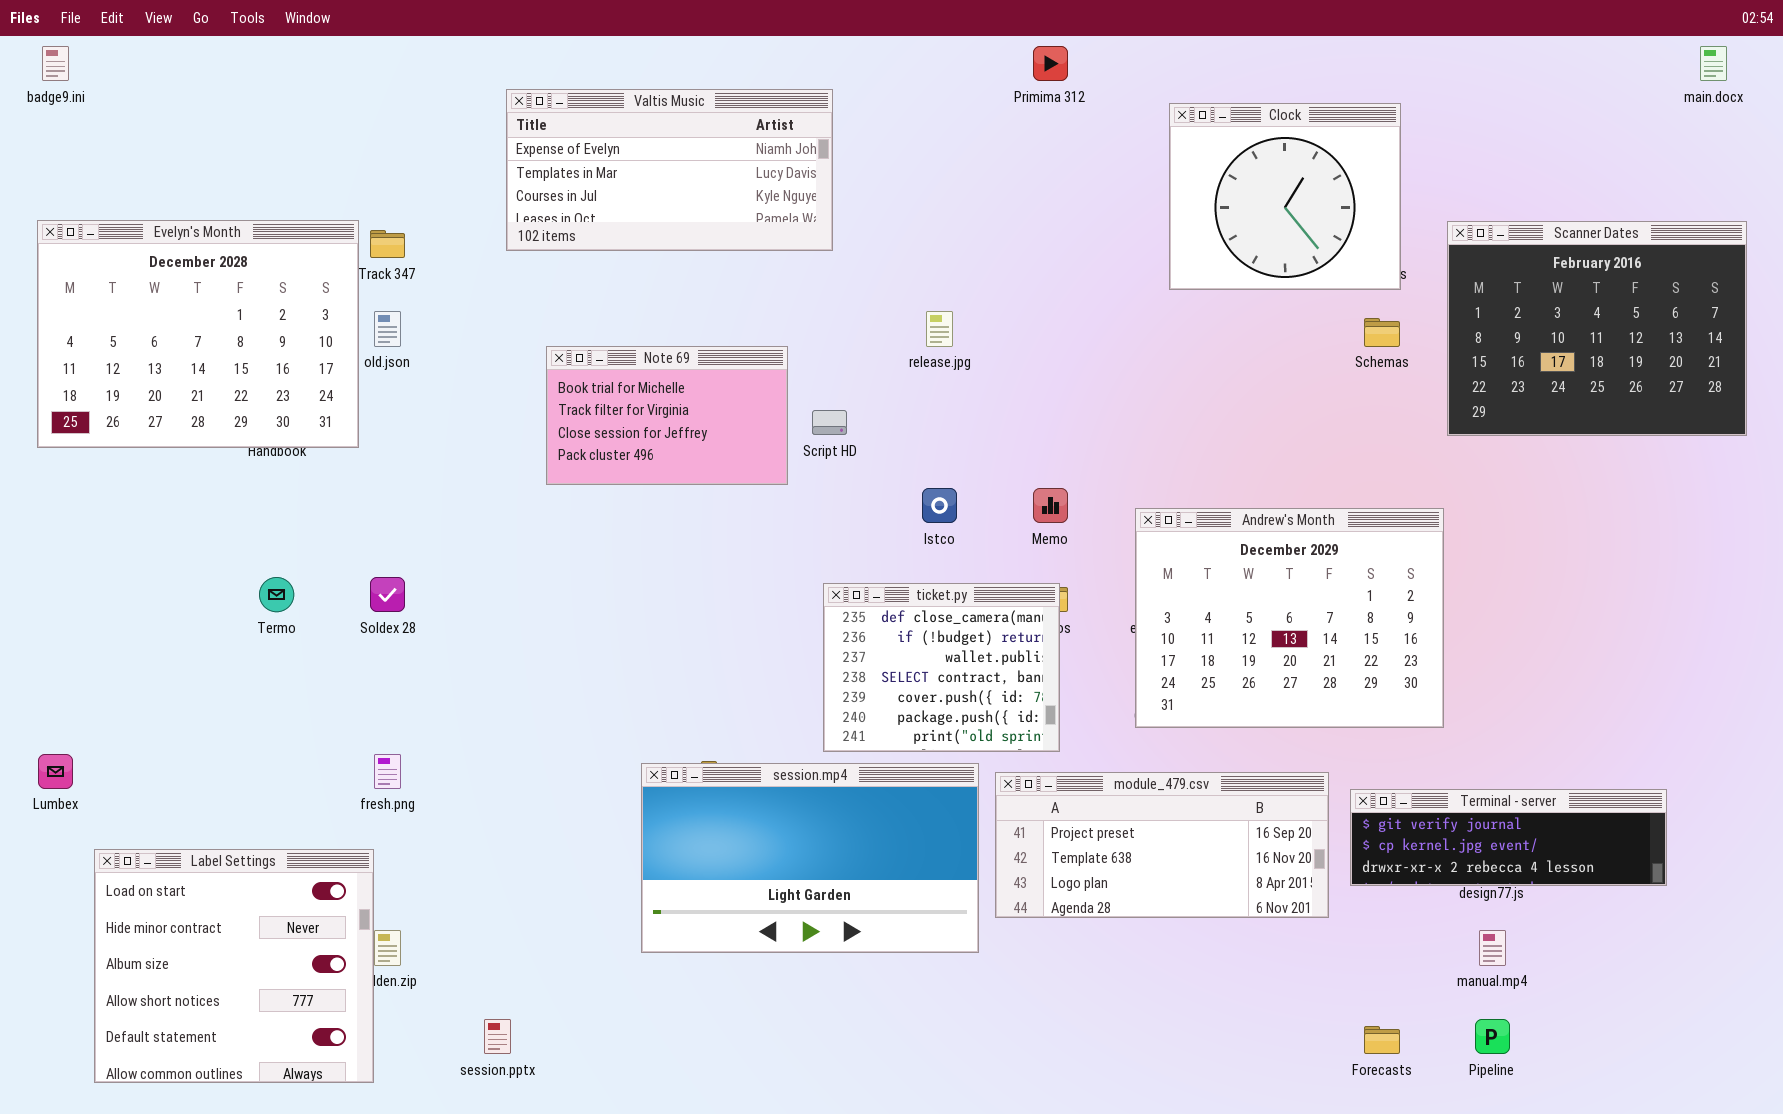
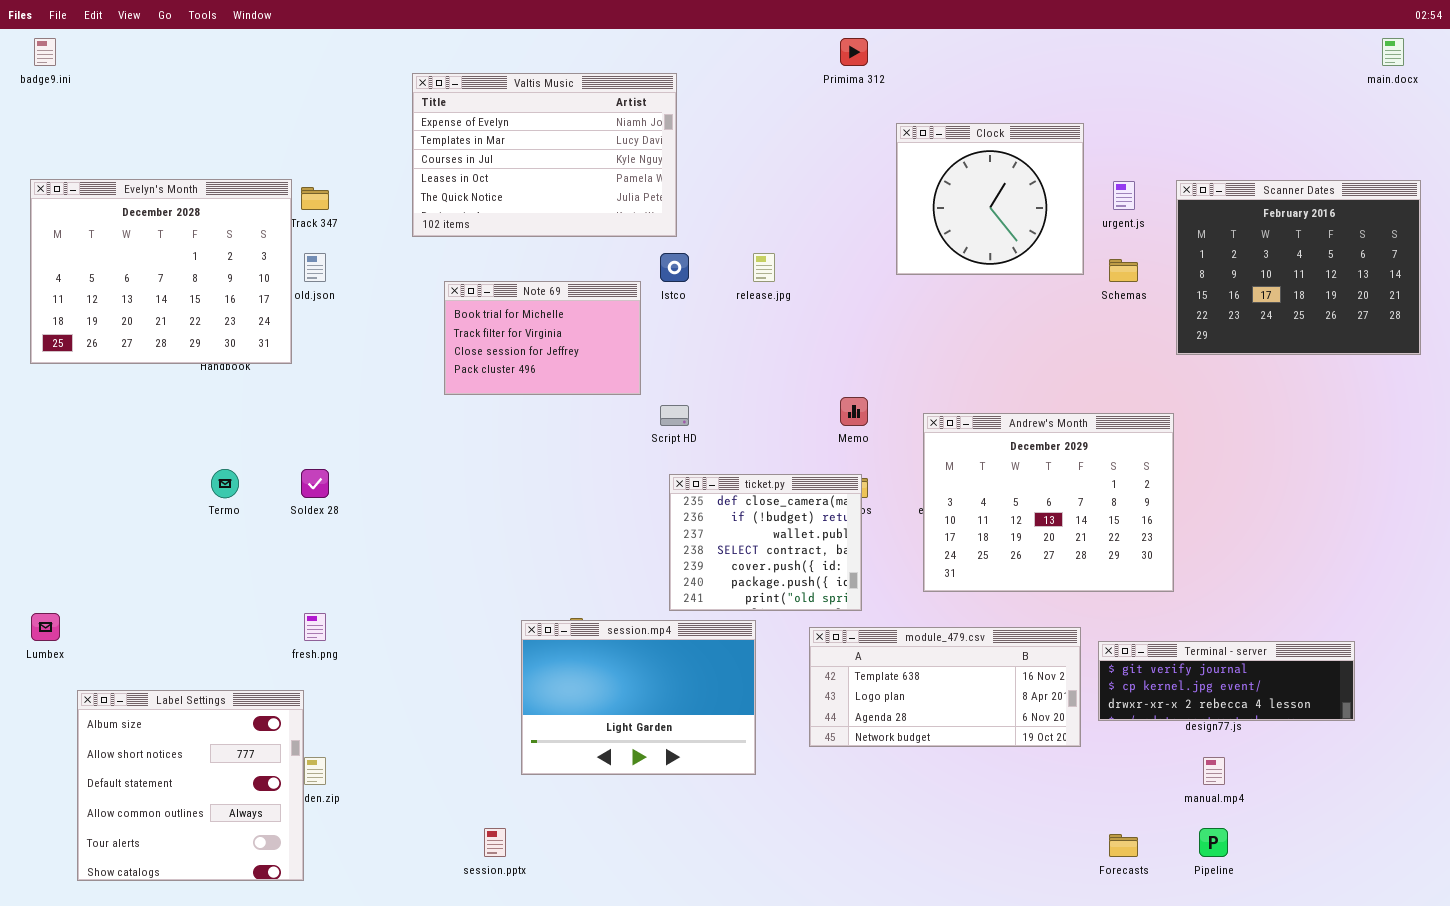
Valtis Music: [506,89,833,251] -> [412,73,677,237], resized
Clock: [1169,103,1401,290] -> [896,123,1084,275], moved
Script HD: [812,410,847,435] -> [660,405,689,426], moved
Istco: [922,488,957,523] -> [660,253,689,282], moved
session.mp4: [641,763,979,953] -> [521,620,756,775], resized
module_479.csv: [995,772,1329,918] -> [809,627,1081,747], scrolled down 1 row
Label Settings: [94,849,374,1083] -> [77,690,304,881], scrolled down 2 rows
session.pptx: [484,1019,511,1054] -> [484,828,506,857], moved

